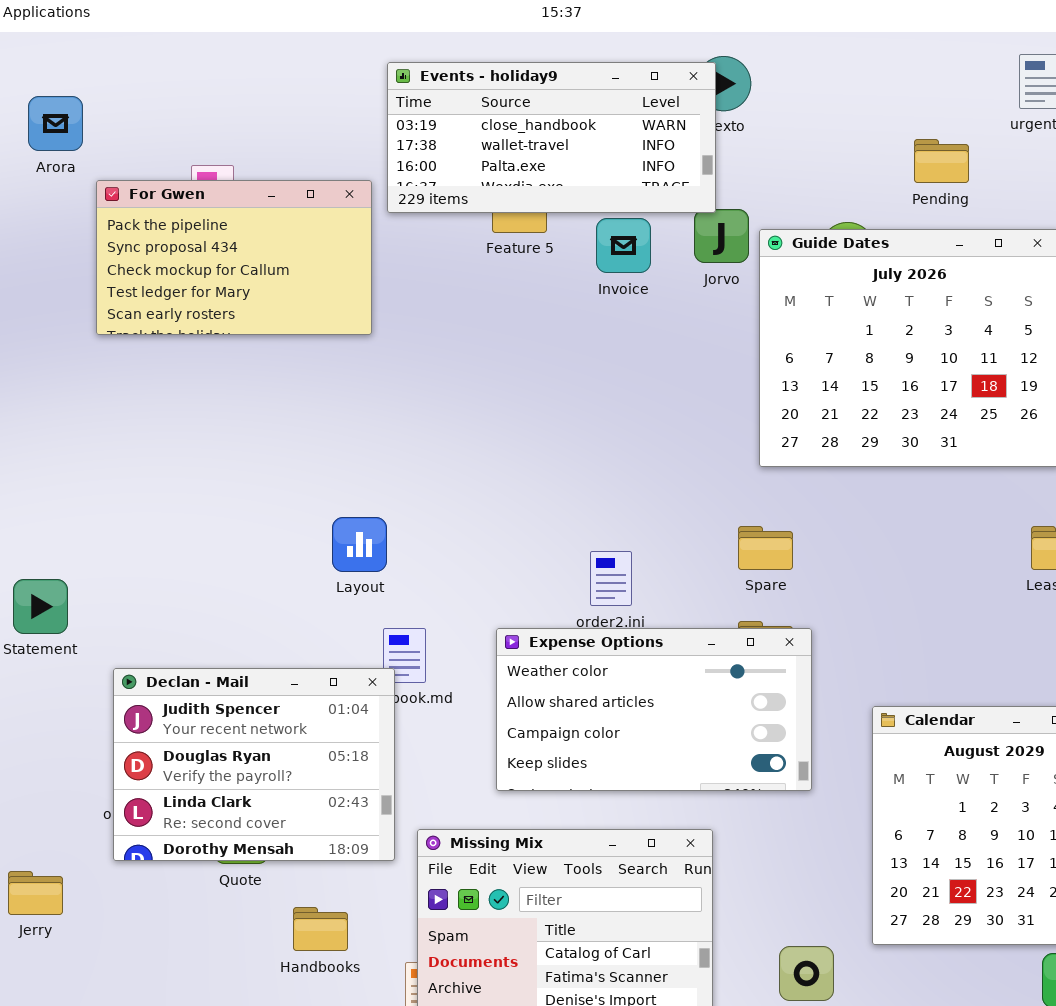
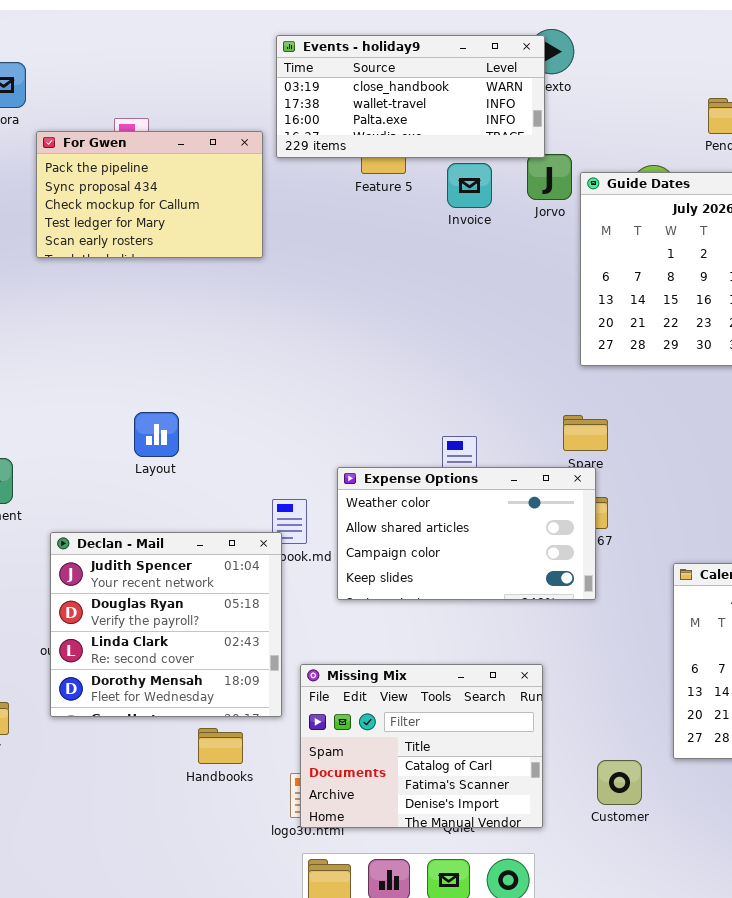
Layout: [332,517,387,572] -> [134,412,179,457], moved
Expense Options: [496,628,812,791] -> [337,467,596,600], moved
Declan - Mail: [113,668,395,861] -> [50,532,282,717], resized

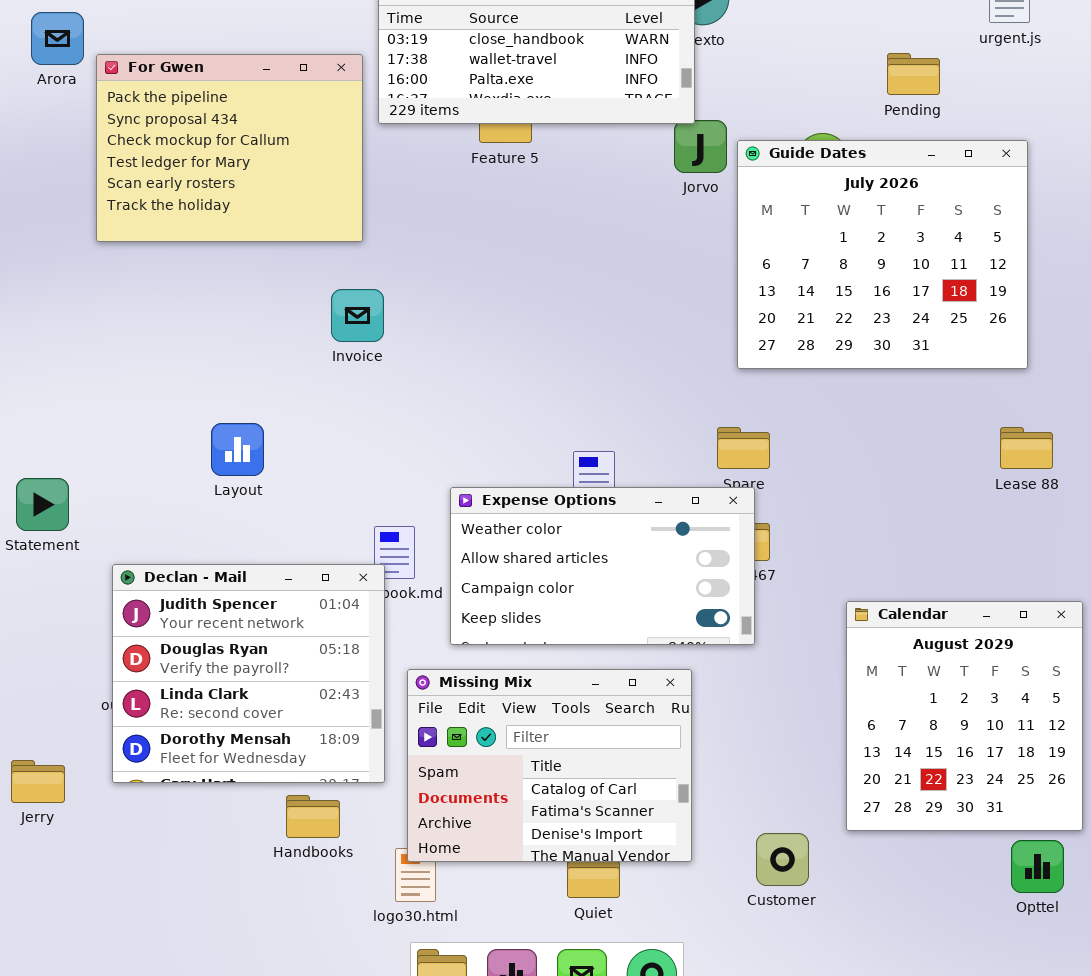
For Gwen: [36,131,263,258] -> [96,54,363,242], resized
Invoice: [447,163,492,208] -> [331,289,384,342], moved
Missing Mix: [300,664,543,828] -> [407,669,692,862], moved

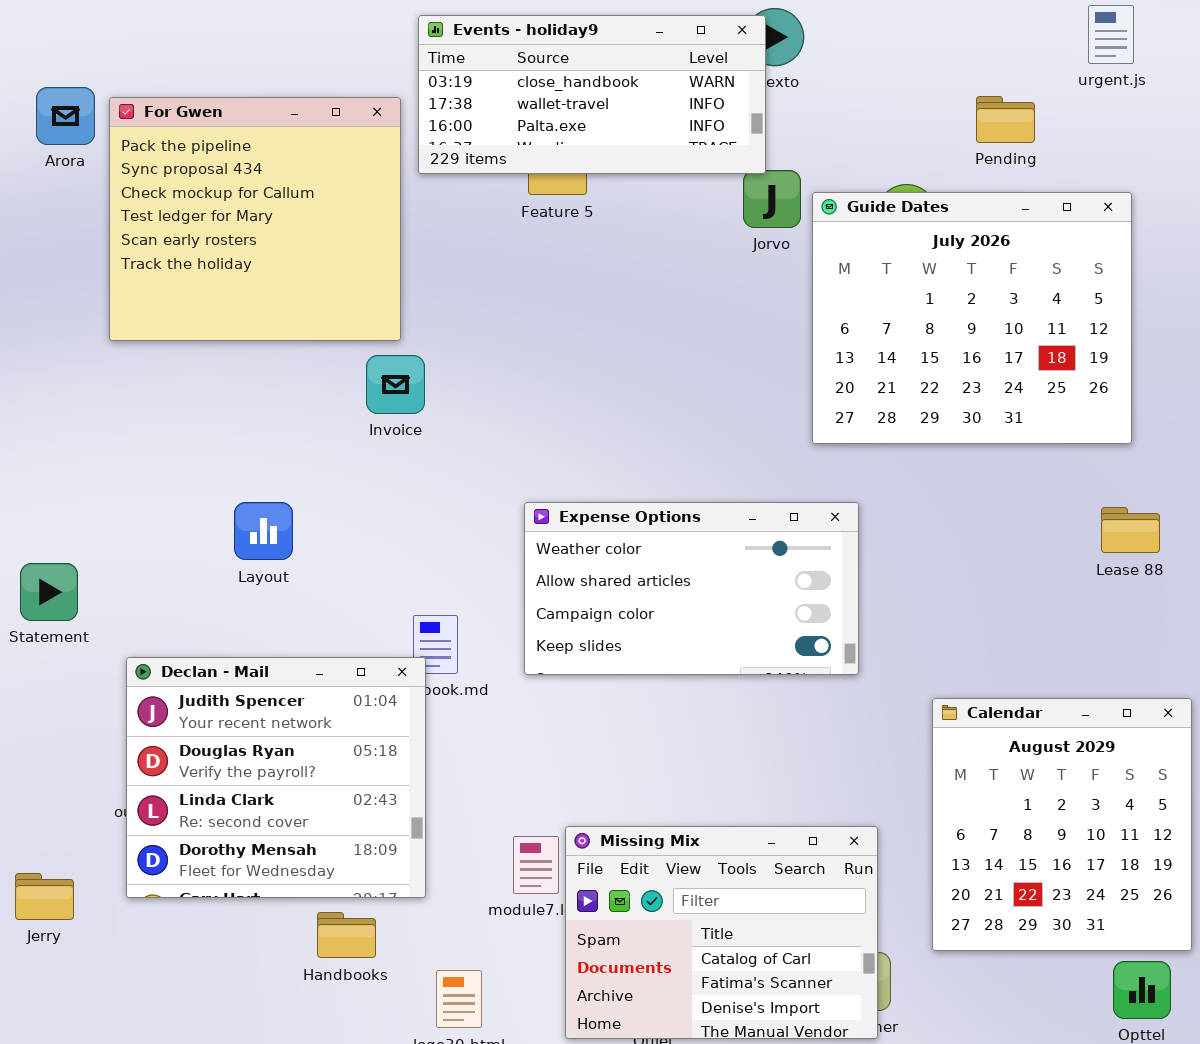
Arora: [31,12,84,65] -> [36,87,95,145], moved
For Gwen: [96,54,363,242] -> [109,97,401,341], resized
Expense Options: [450,487,755,645] -> [524,502,859,675], moved
Missing Mix: [407,669,692,862] -> [565,826,878,1039], moved

